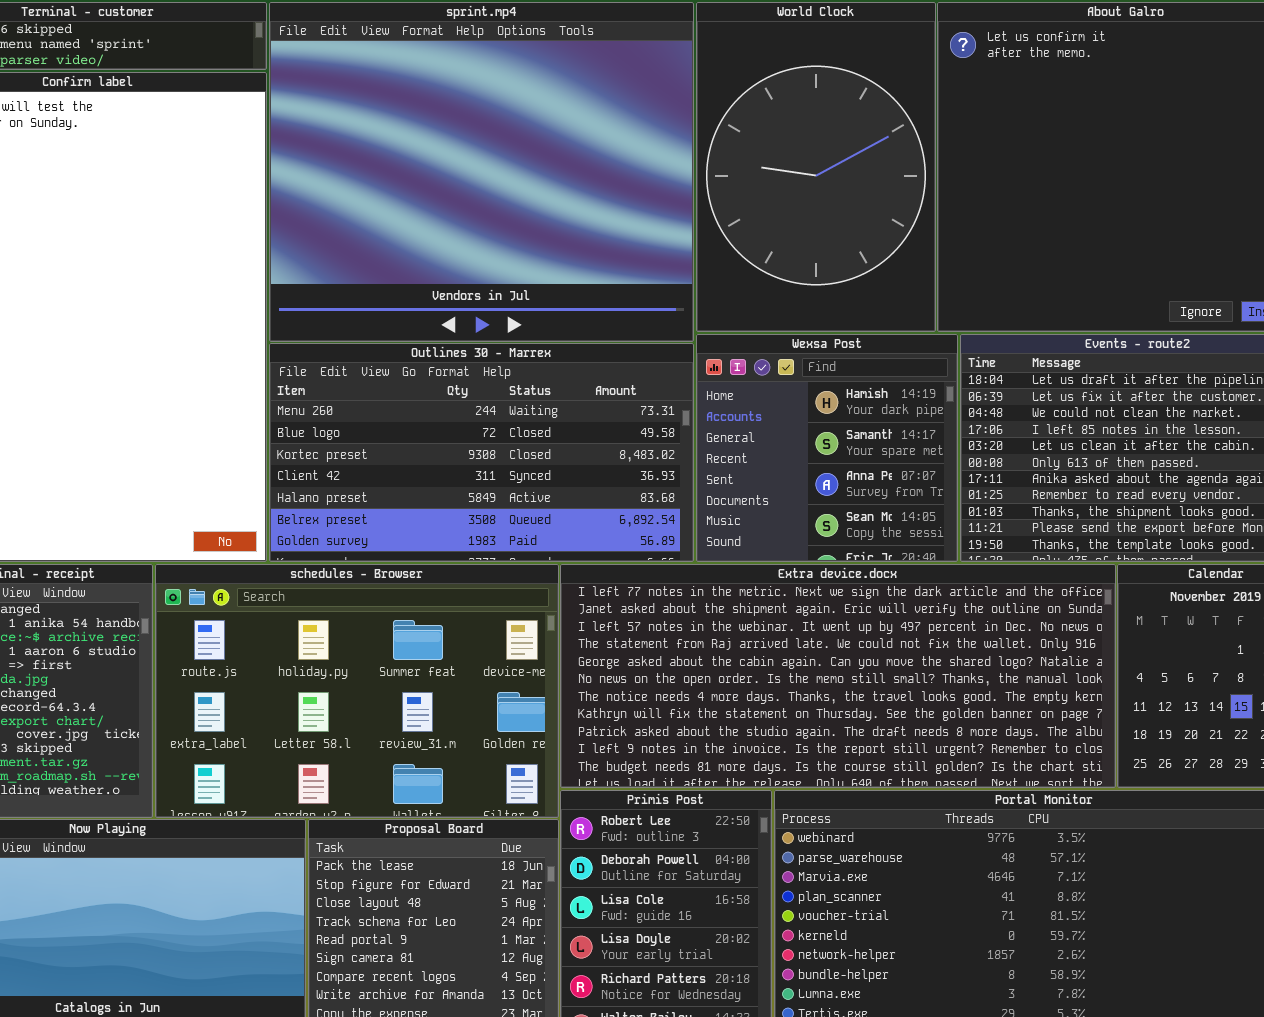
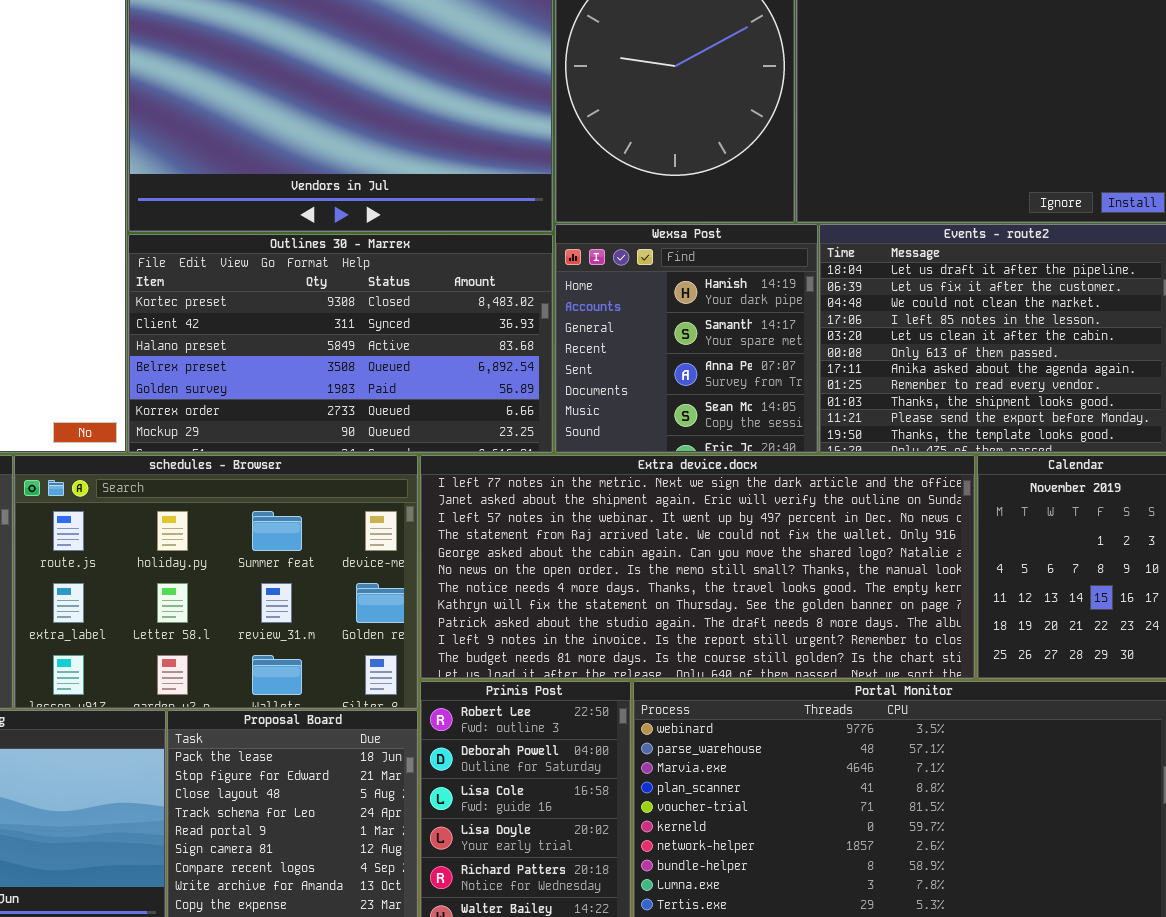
Outlines 30 - Marrex: [269,343,694,562] -> [128,234,553,453], scrolled down 2 rows

